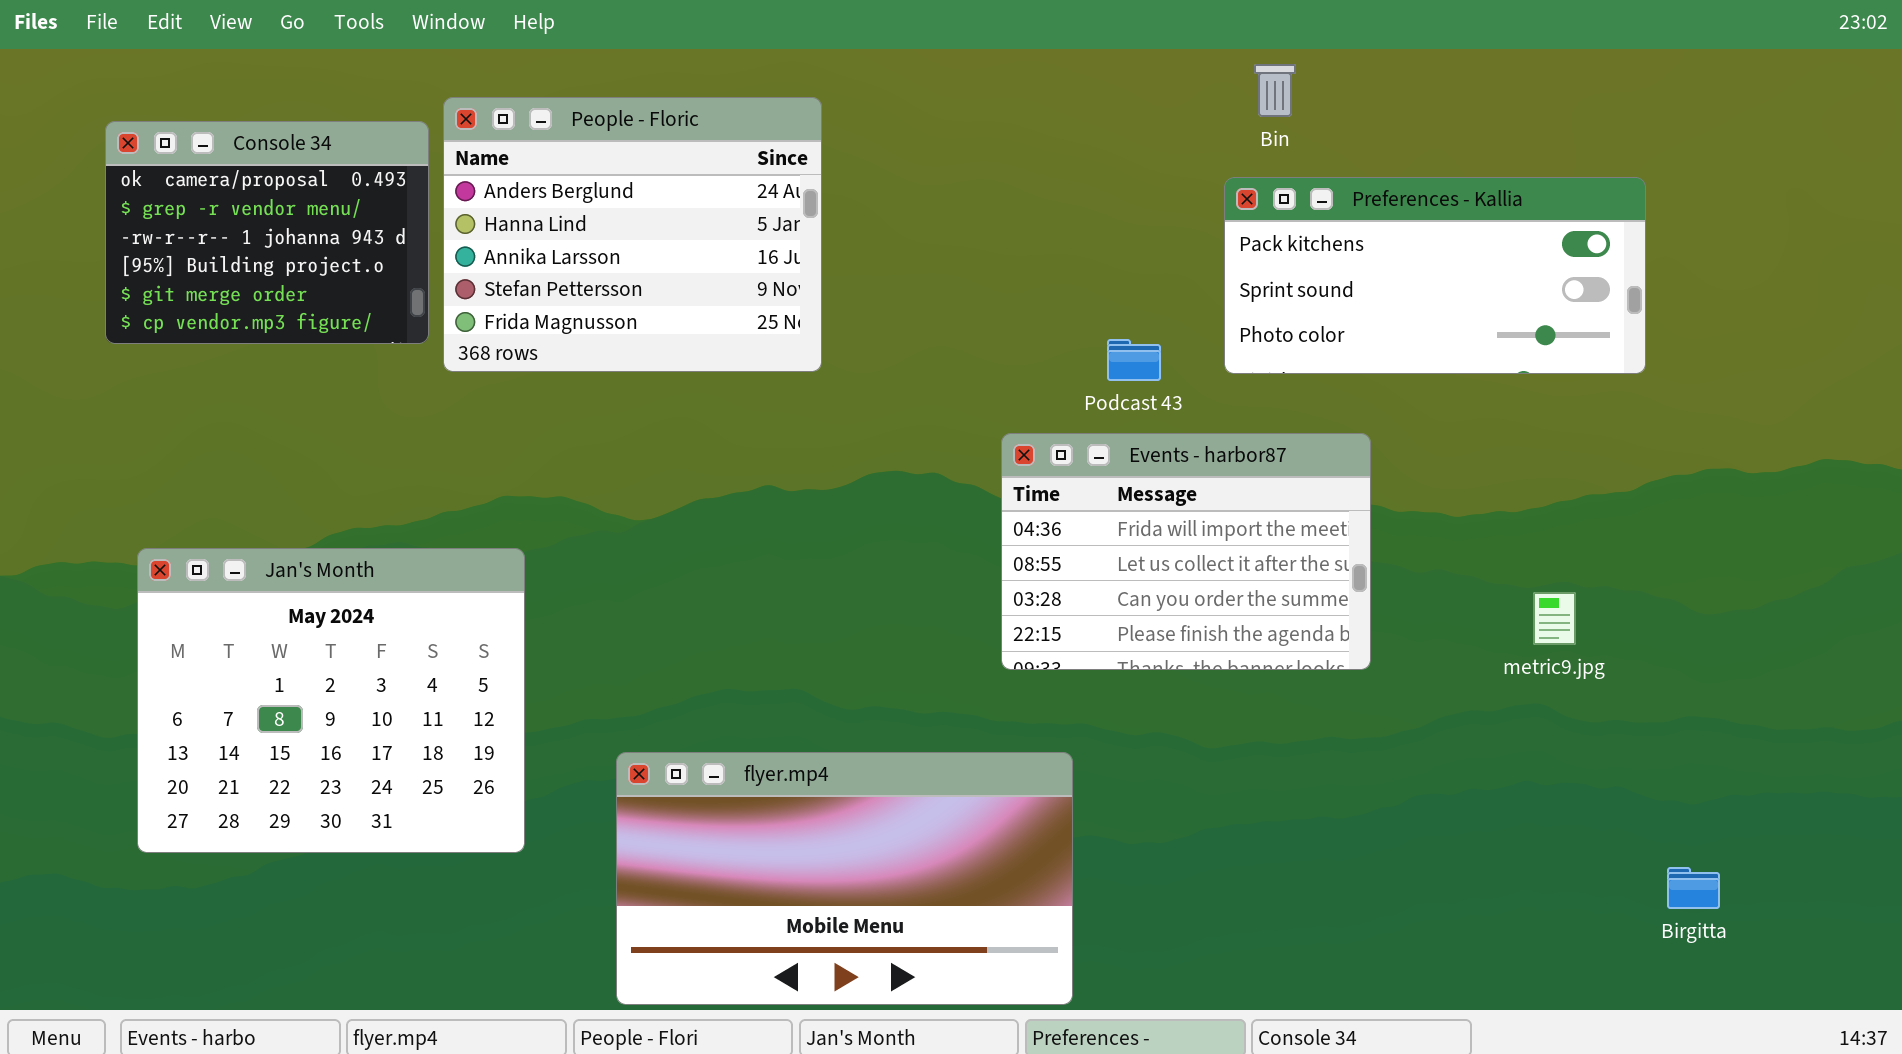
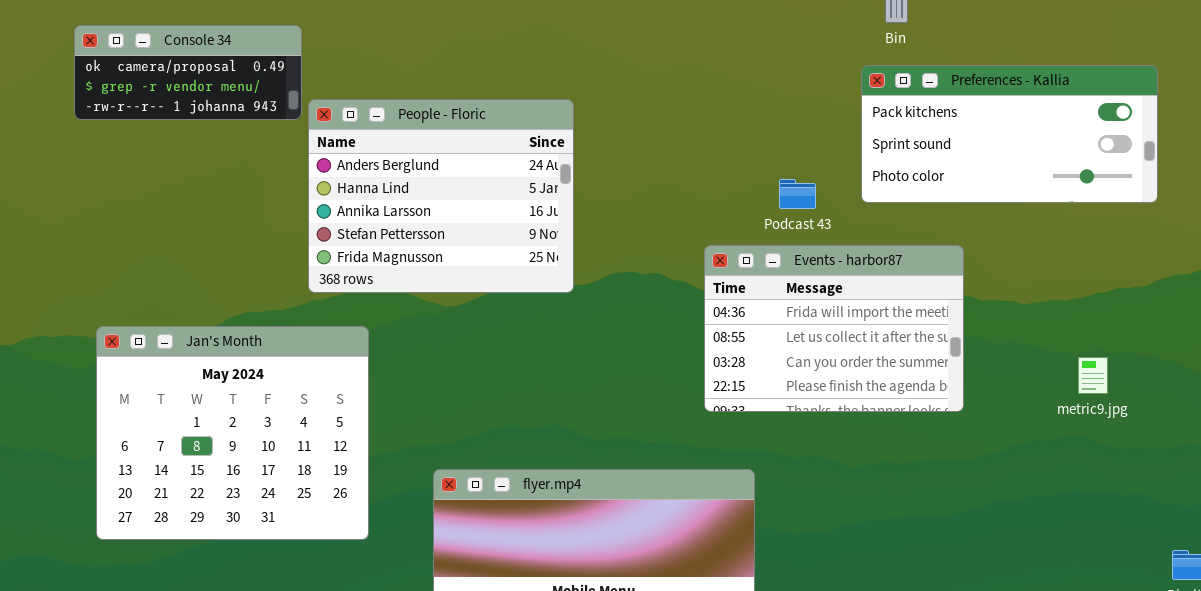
People - Floric: [443,97,822,372] -> [308,99,574,293], moved
Console 34: [105,121,429,344] -> [74,25,302,120], resized

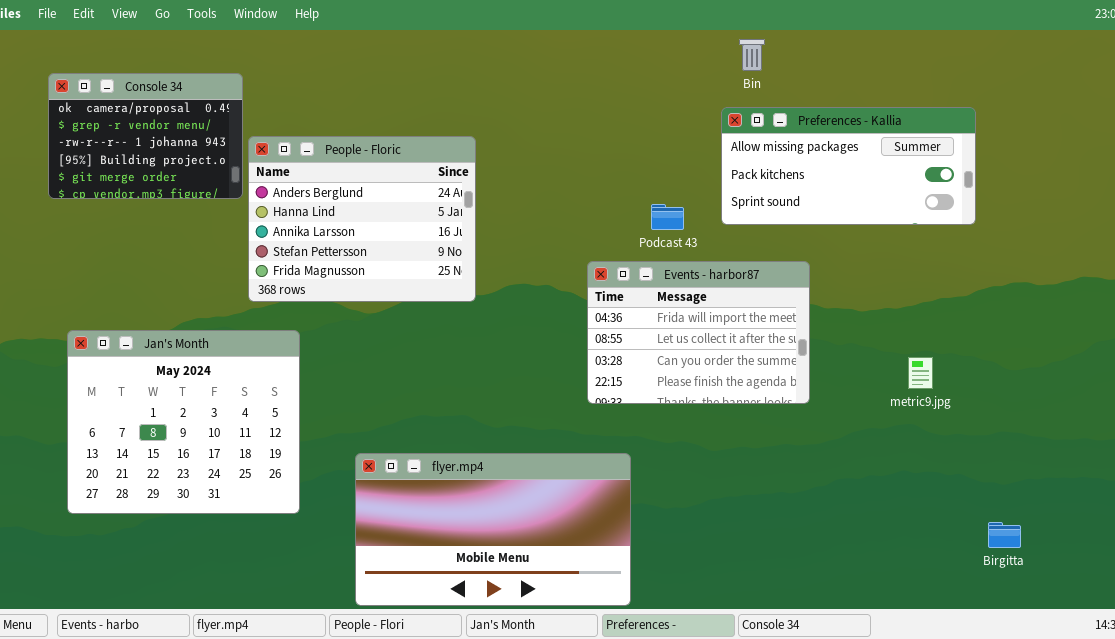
Console 34: [74,25,302,120] -> [48,73,243,199], resized
Preferences - Kallia: [861,65,1158,203] -> [721,107,976,225], scrolled up 1 row

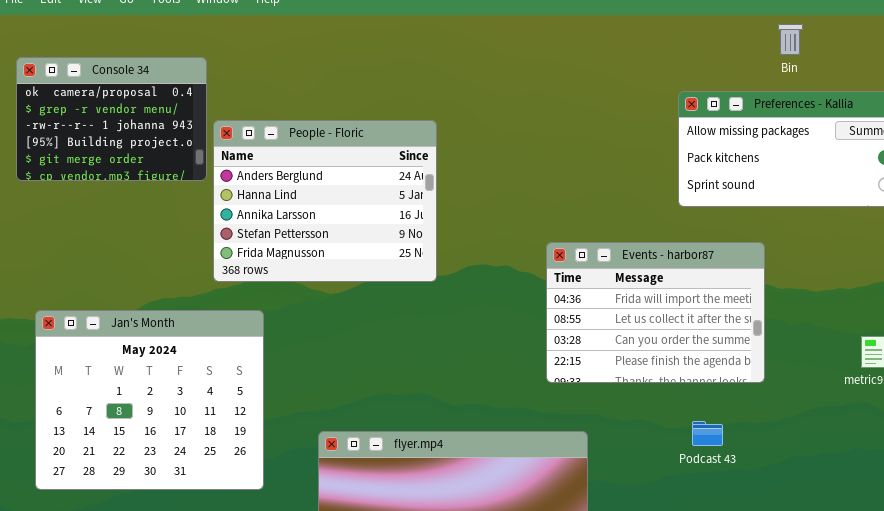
Bin: [739,39,765,71] -> [778,24,803,55], moved
Podcast 43: [651,204,684,230] -> [692,421,723,446], moved

